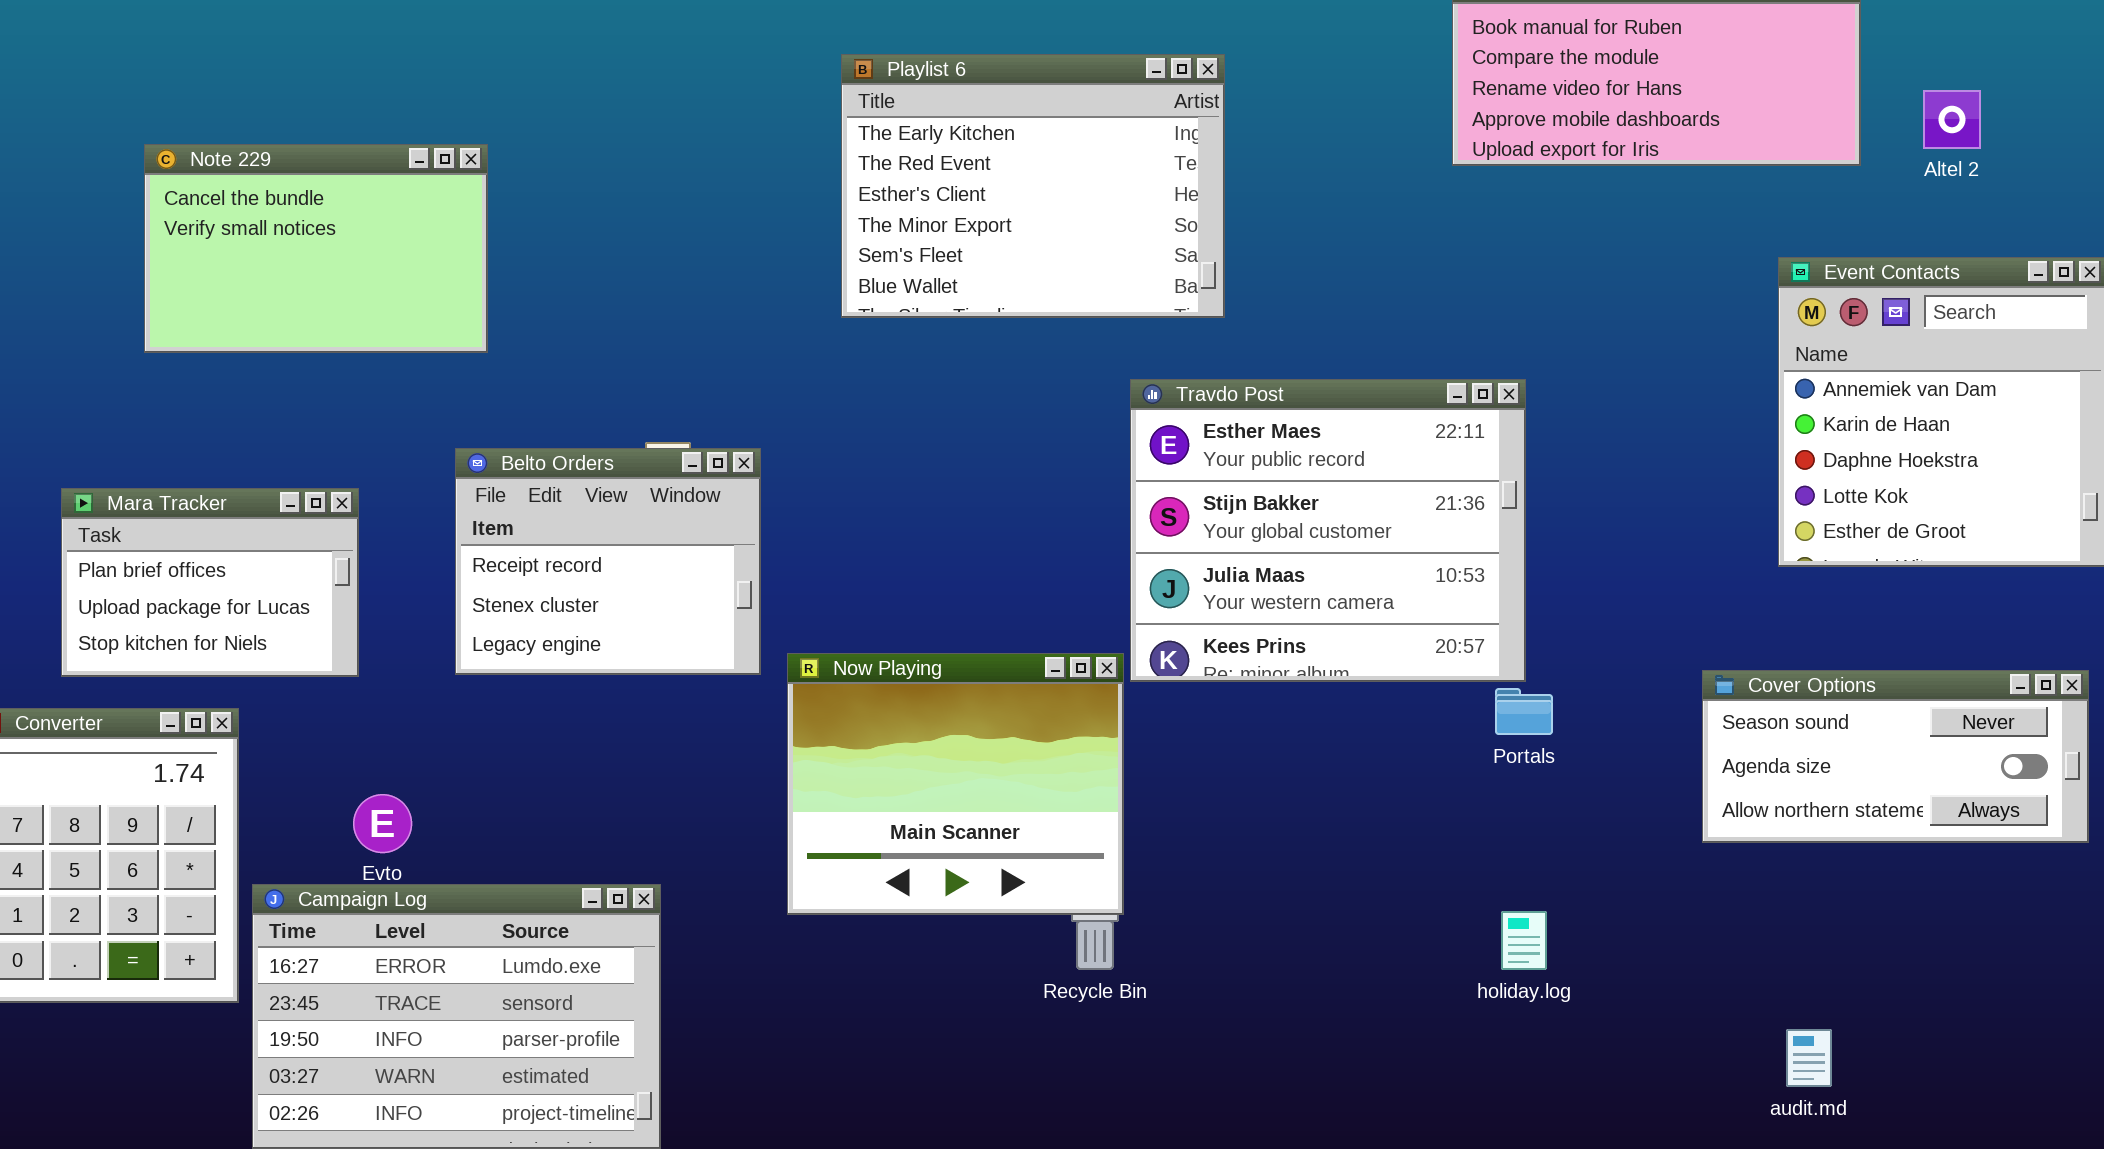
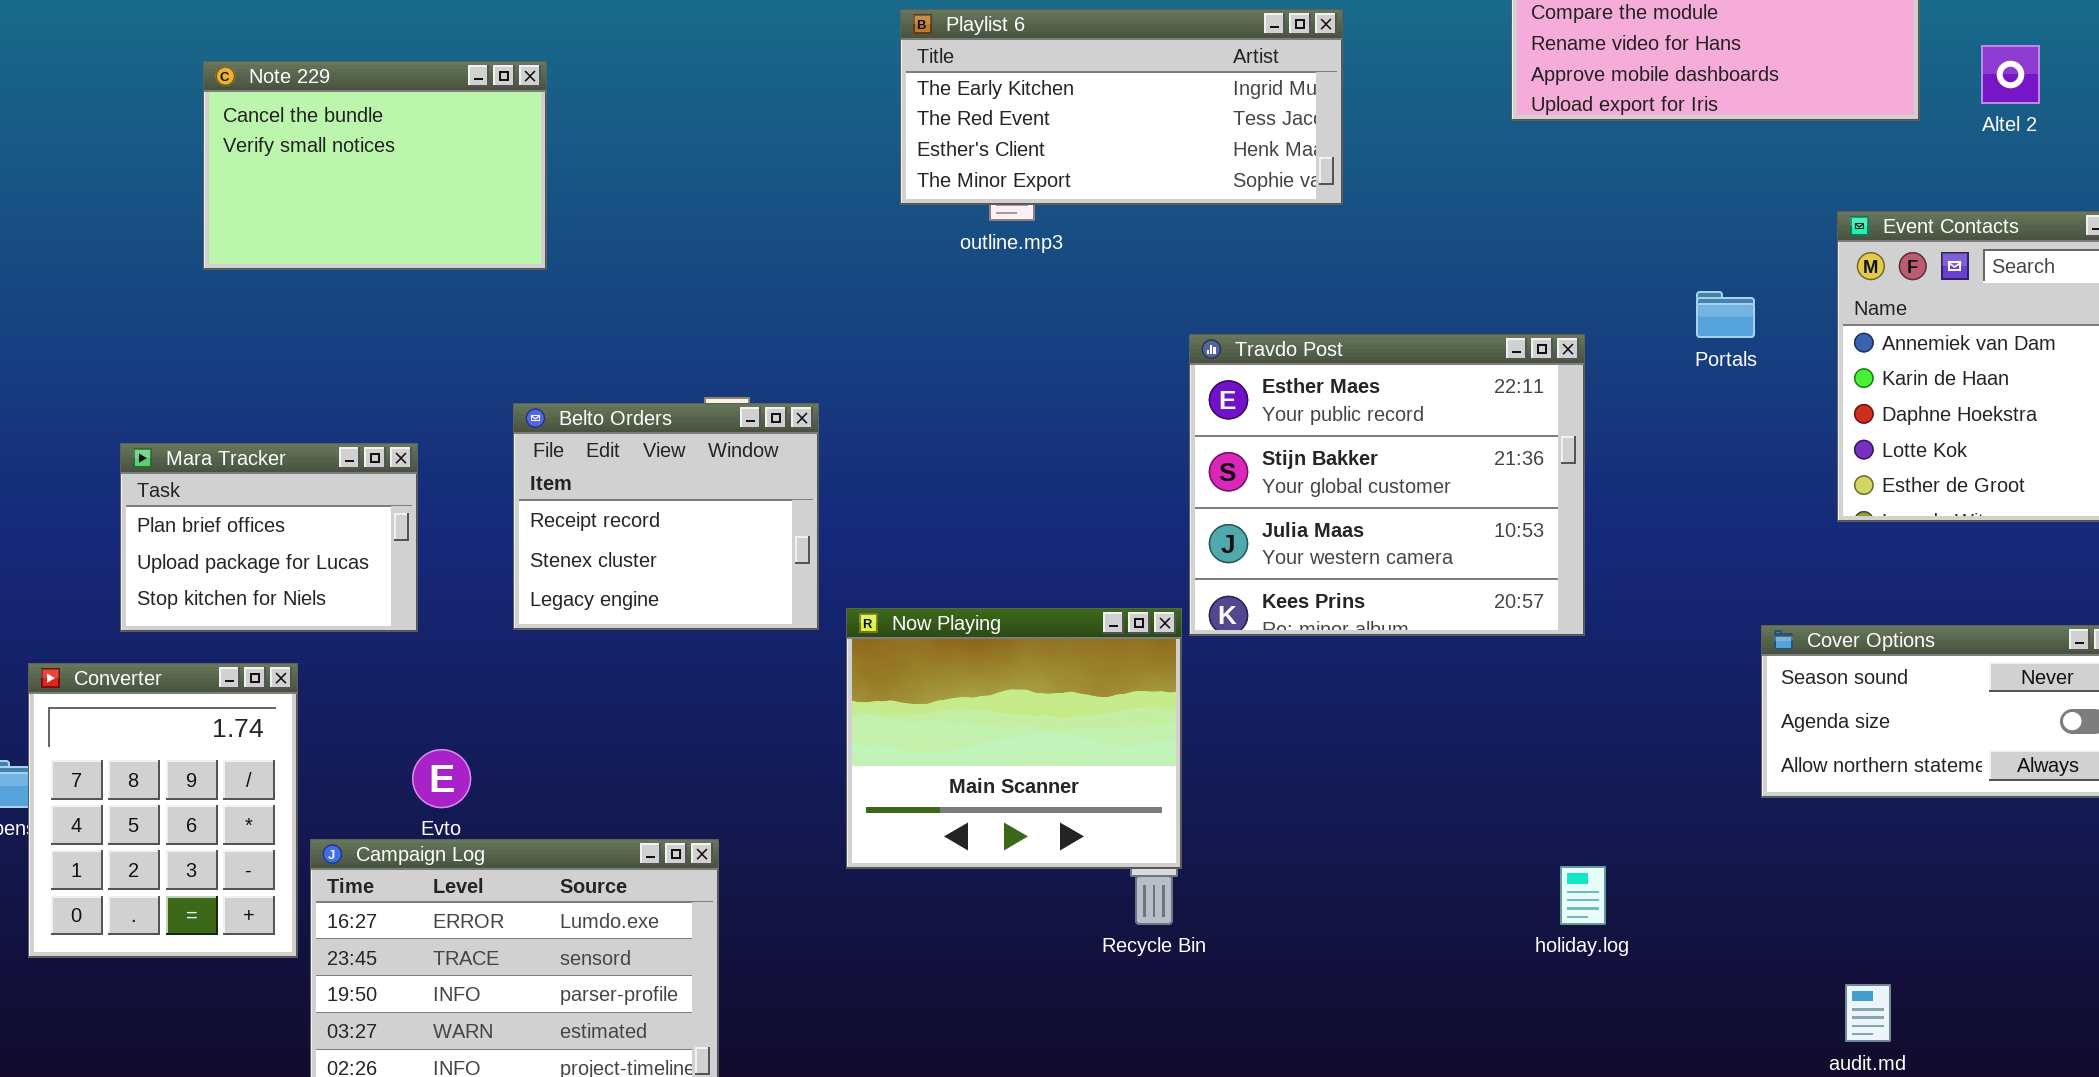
Playlist 6: [841,54,1225,318] -> [900,9,1343,205], resized
Note 229: [144,144,488,353] -> [203,61,547,270], moved
Portals: [1495,688,1553,735] -> [1696,291,1755,338], moved

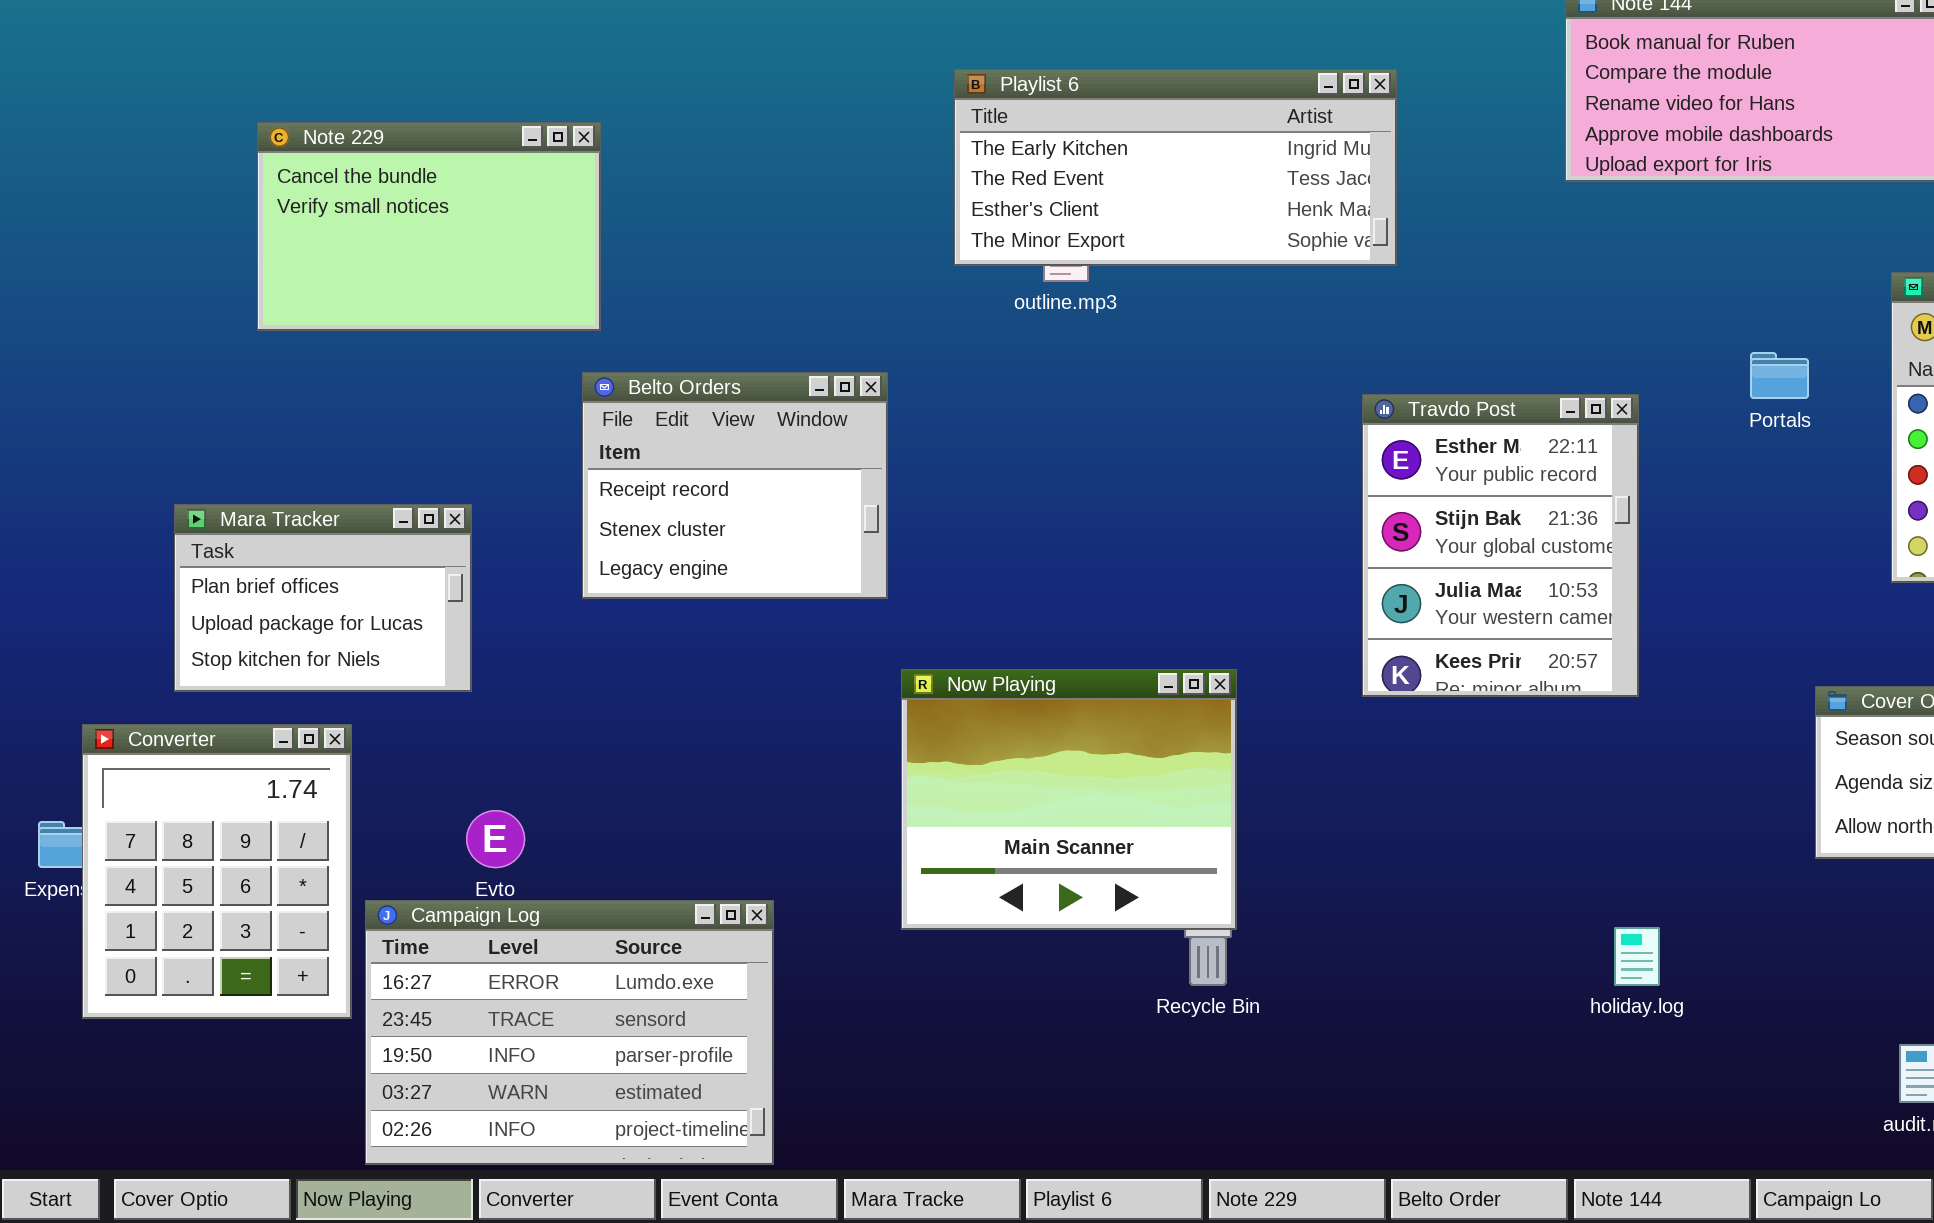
Travdo Post: [1189,334,1585,636] -> [1362,394,1639,697], resized
Belto Orders: [513,403,819,630] -> [582,372,888,599], moved

